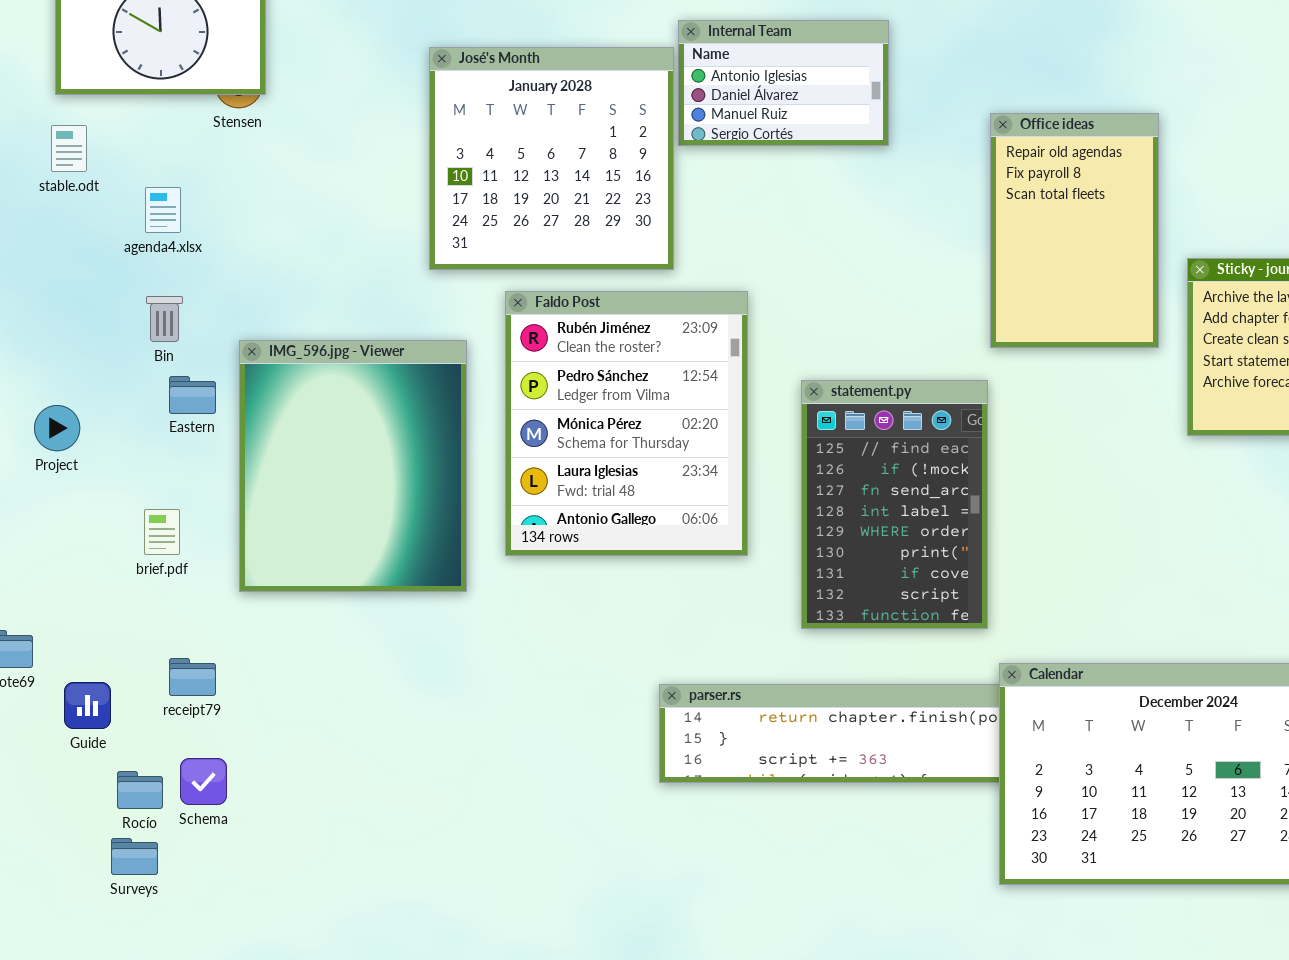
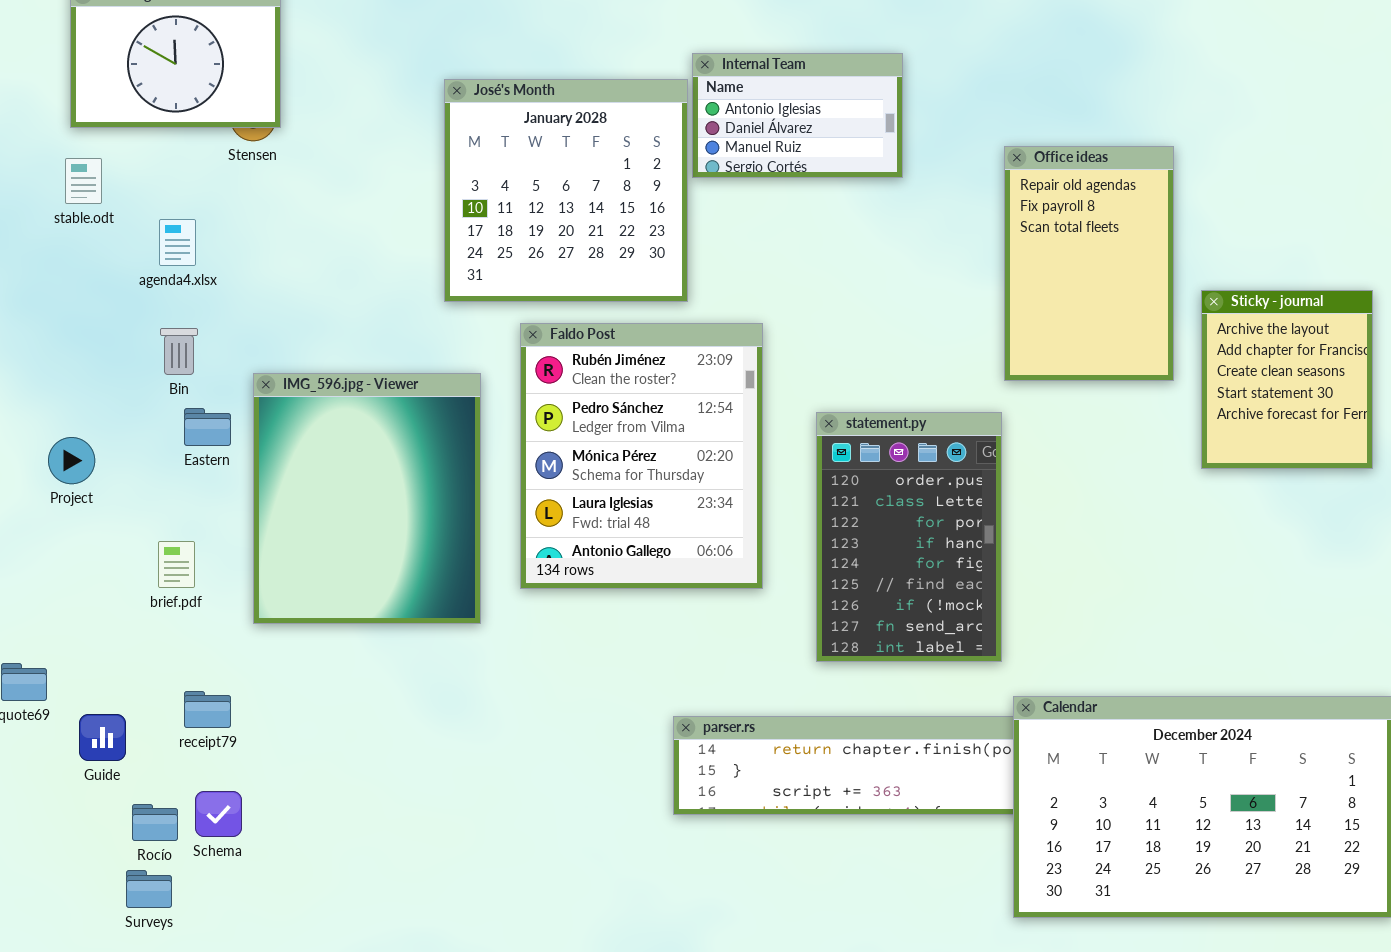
statement.py: [801,380,988,629] -> [816,412,1002,662], scrolled up 5 rows

